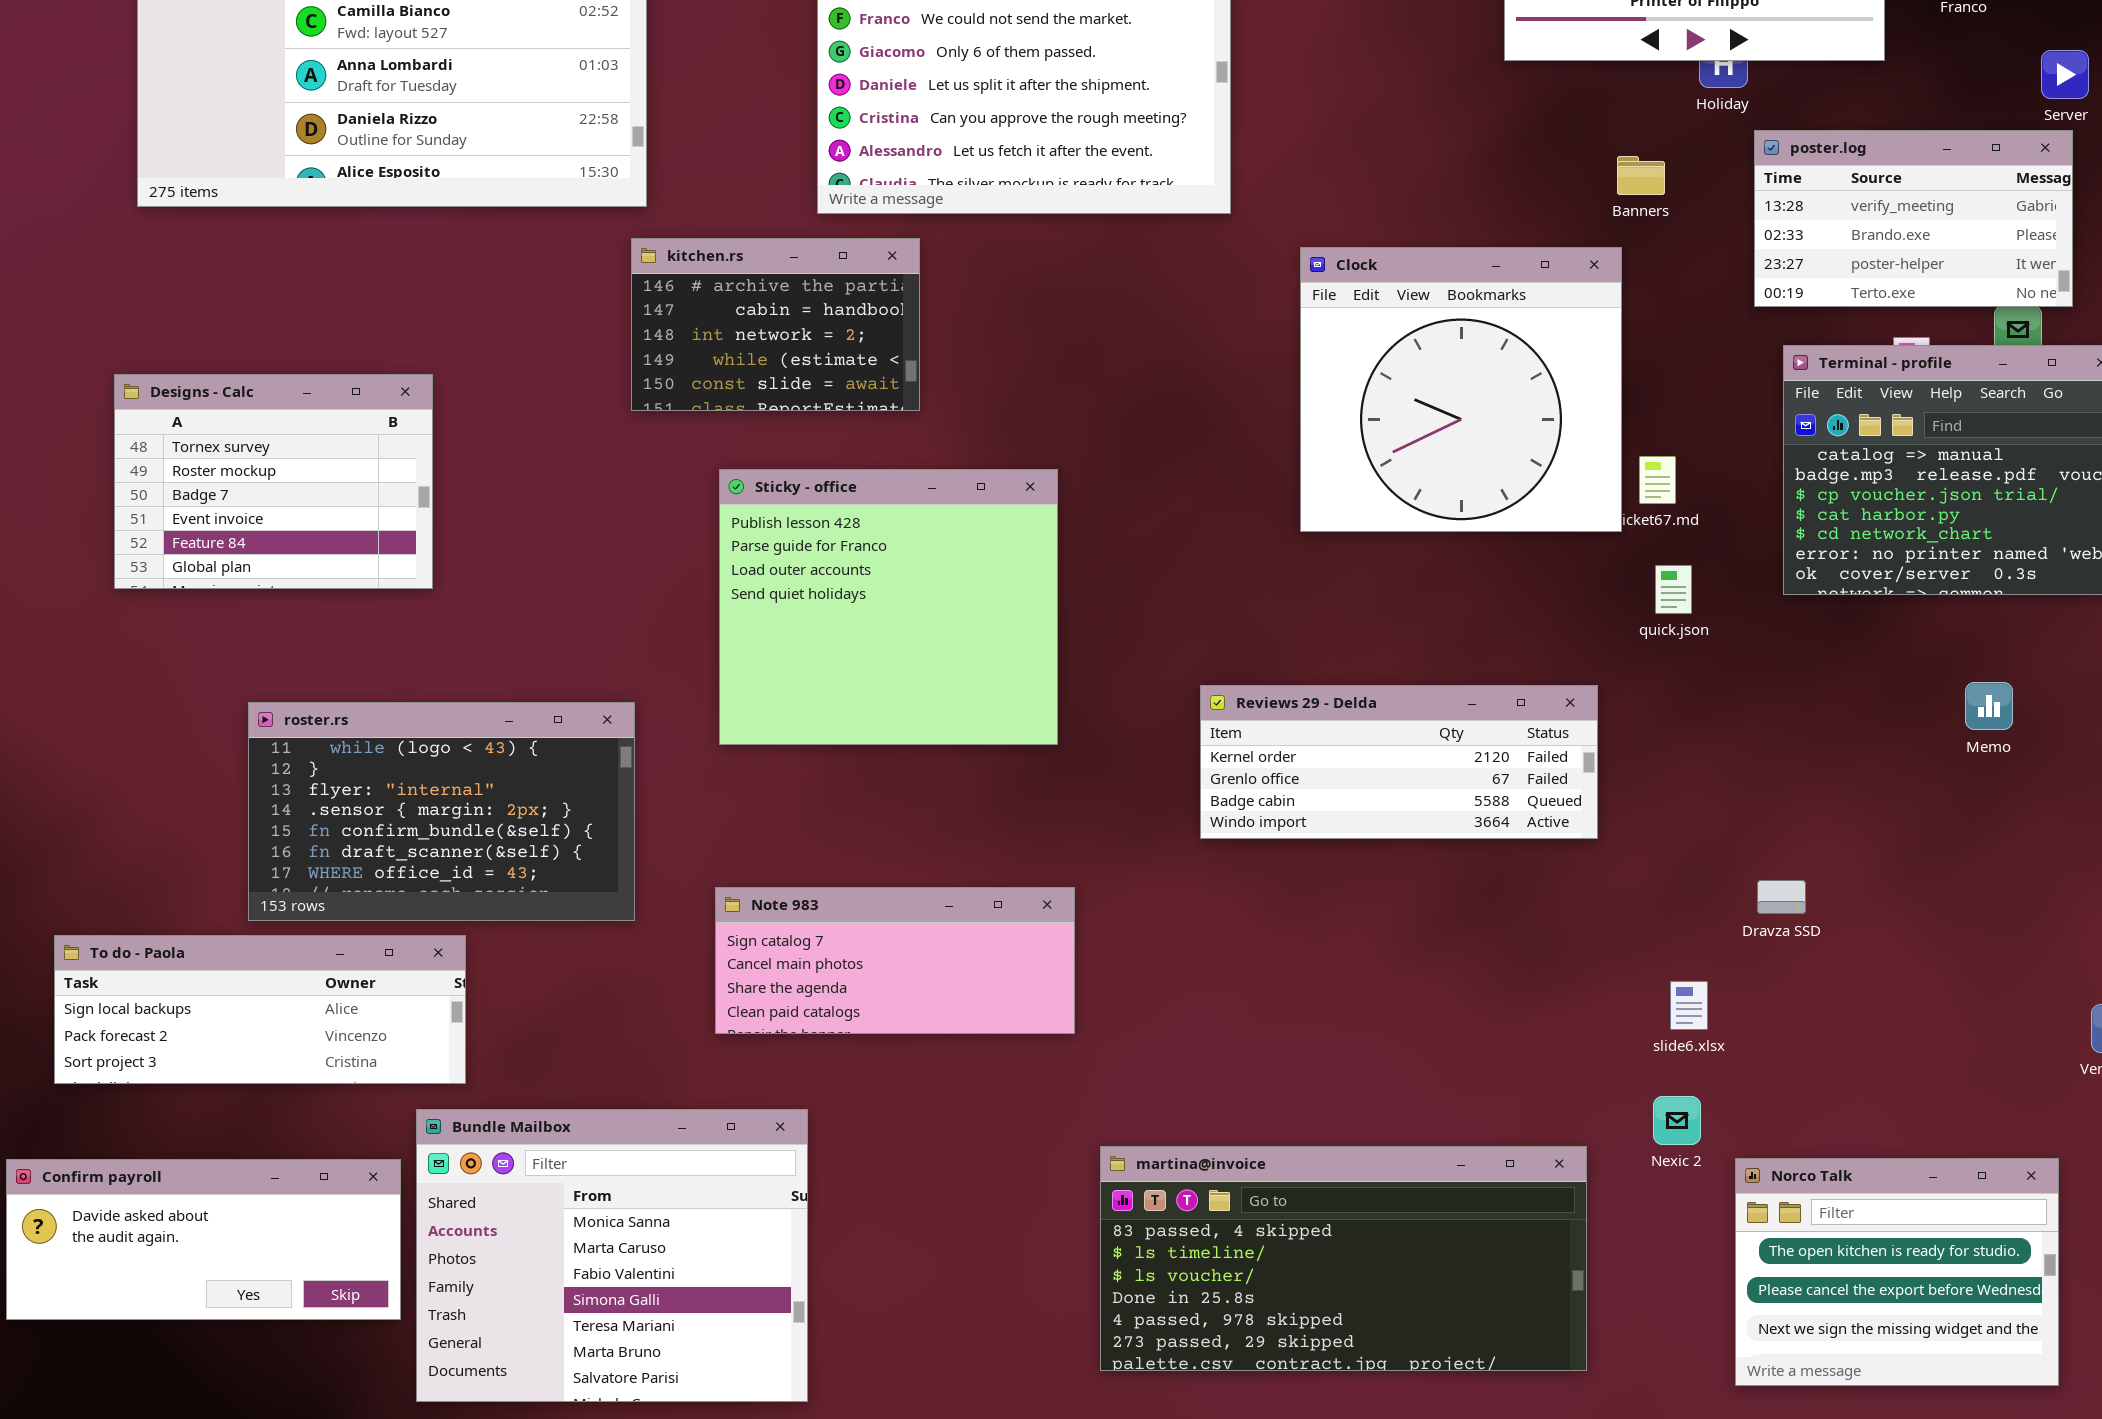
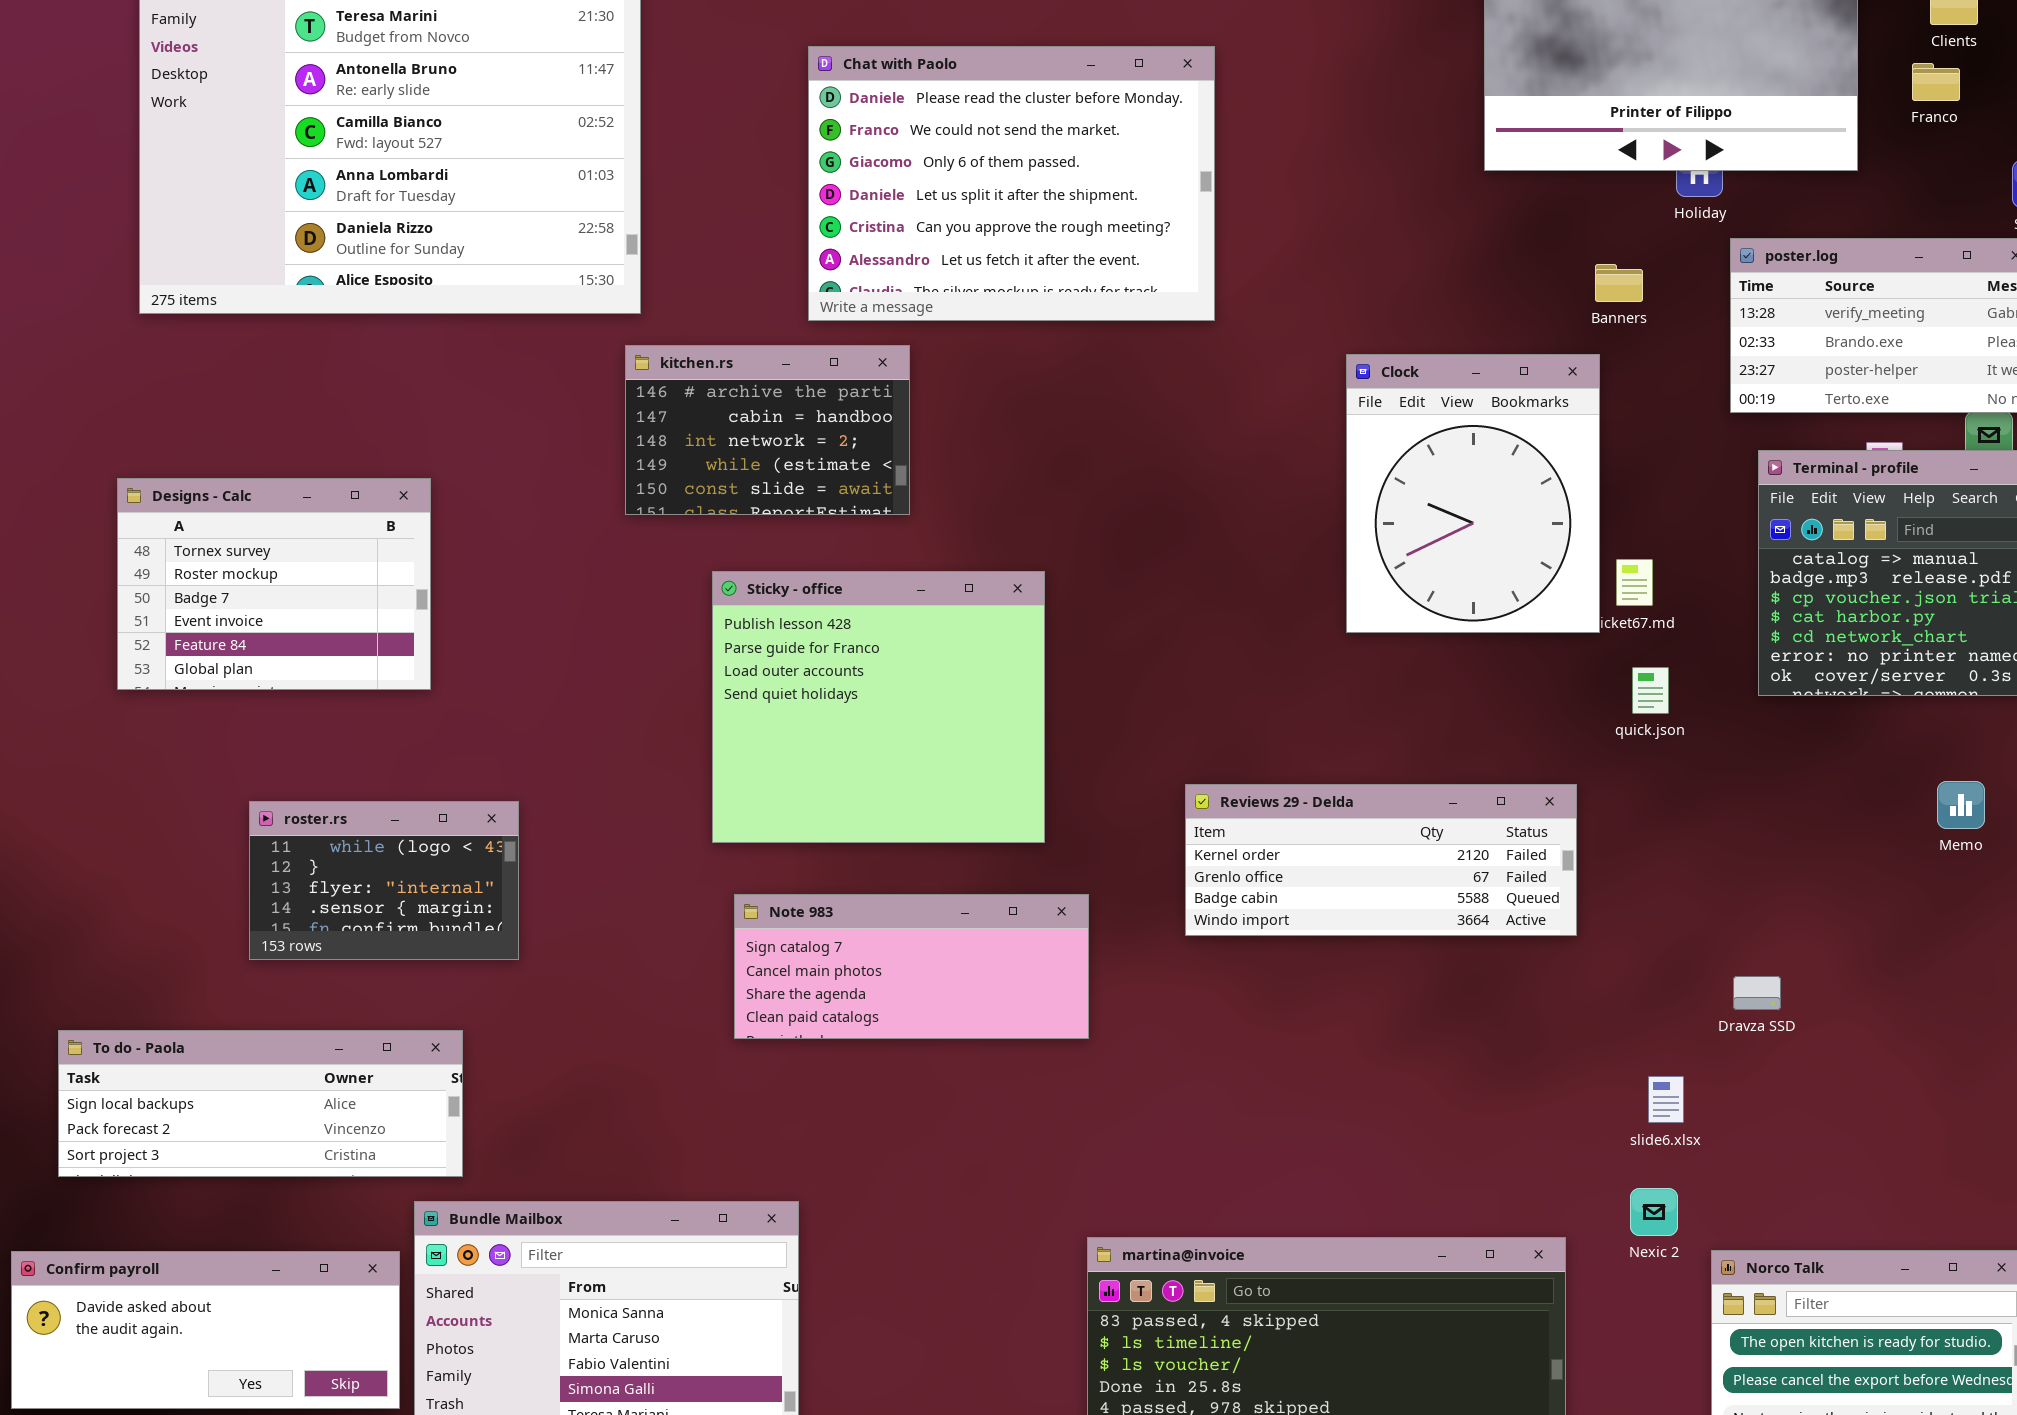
Clock: [1300,247,1622,532] -> [1346,354,1600,633], resized
roster.rs: [248,702,635,921] -> [249,801,519,960], resized
Note 983: [715,887,1075,1034] -> [734,894,1089,1039], moved

